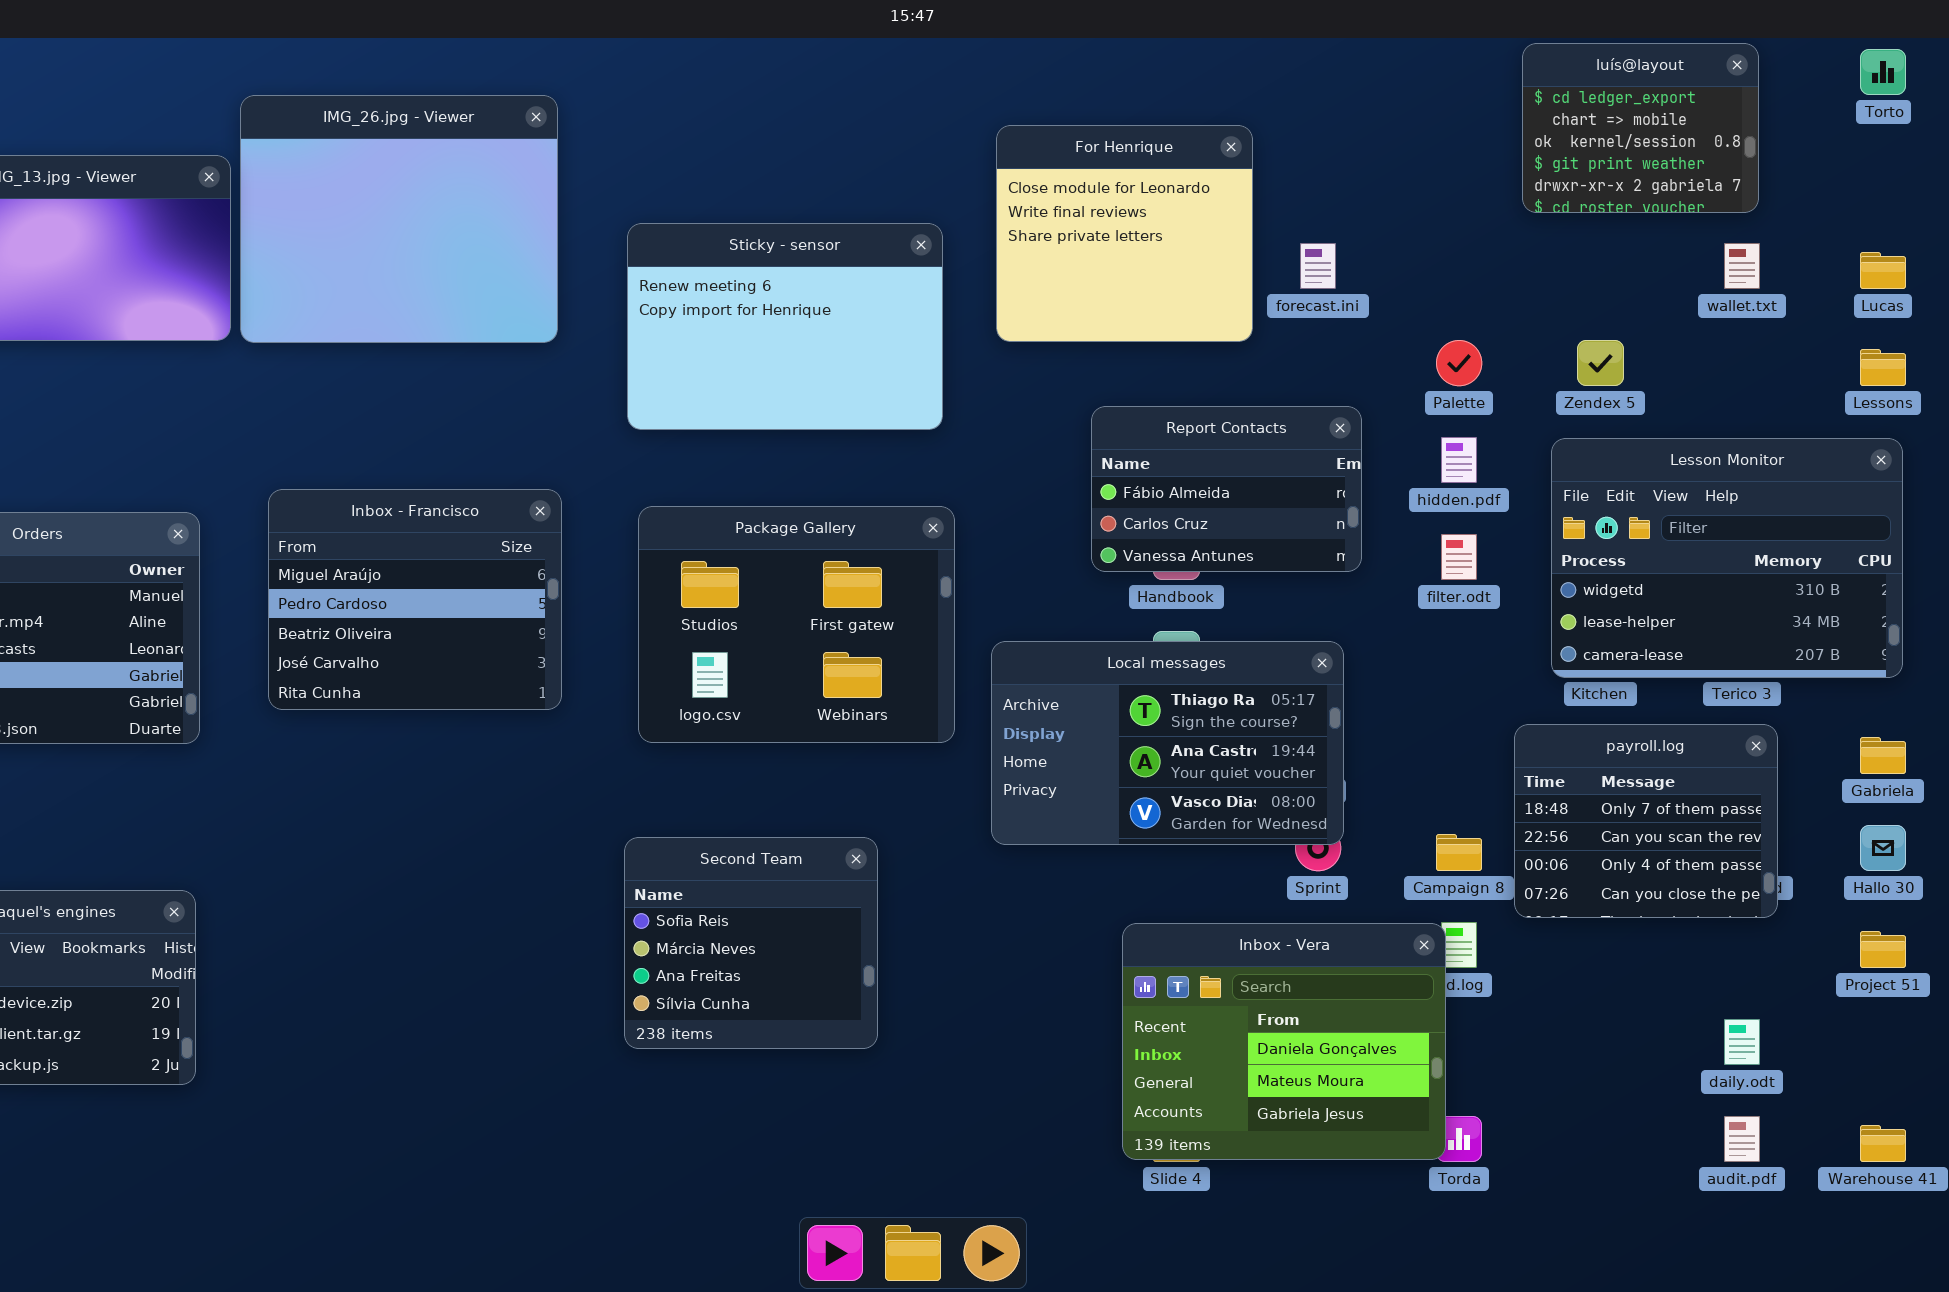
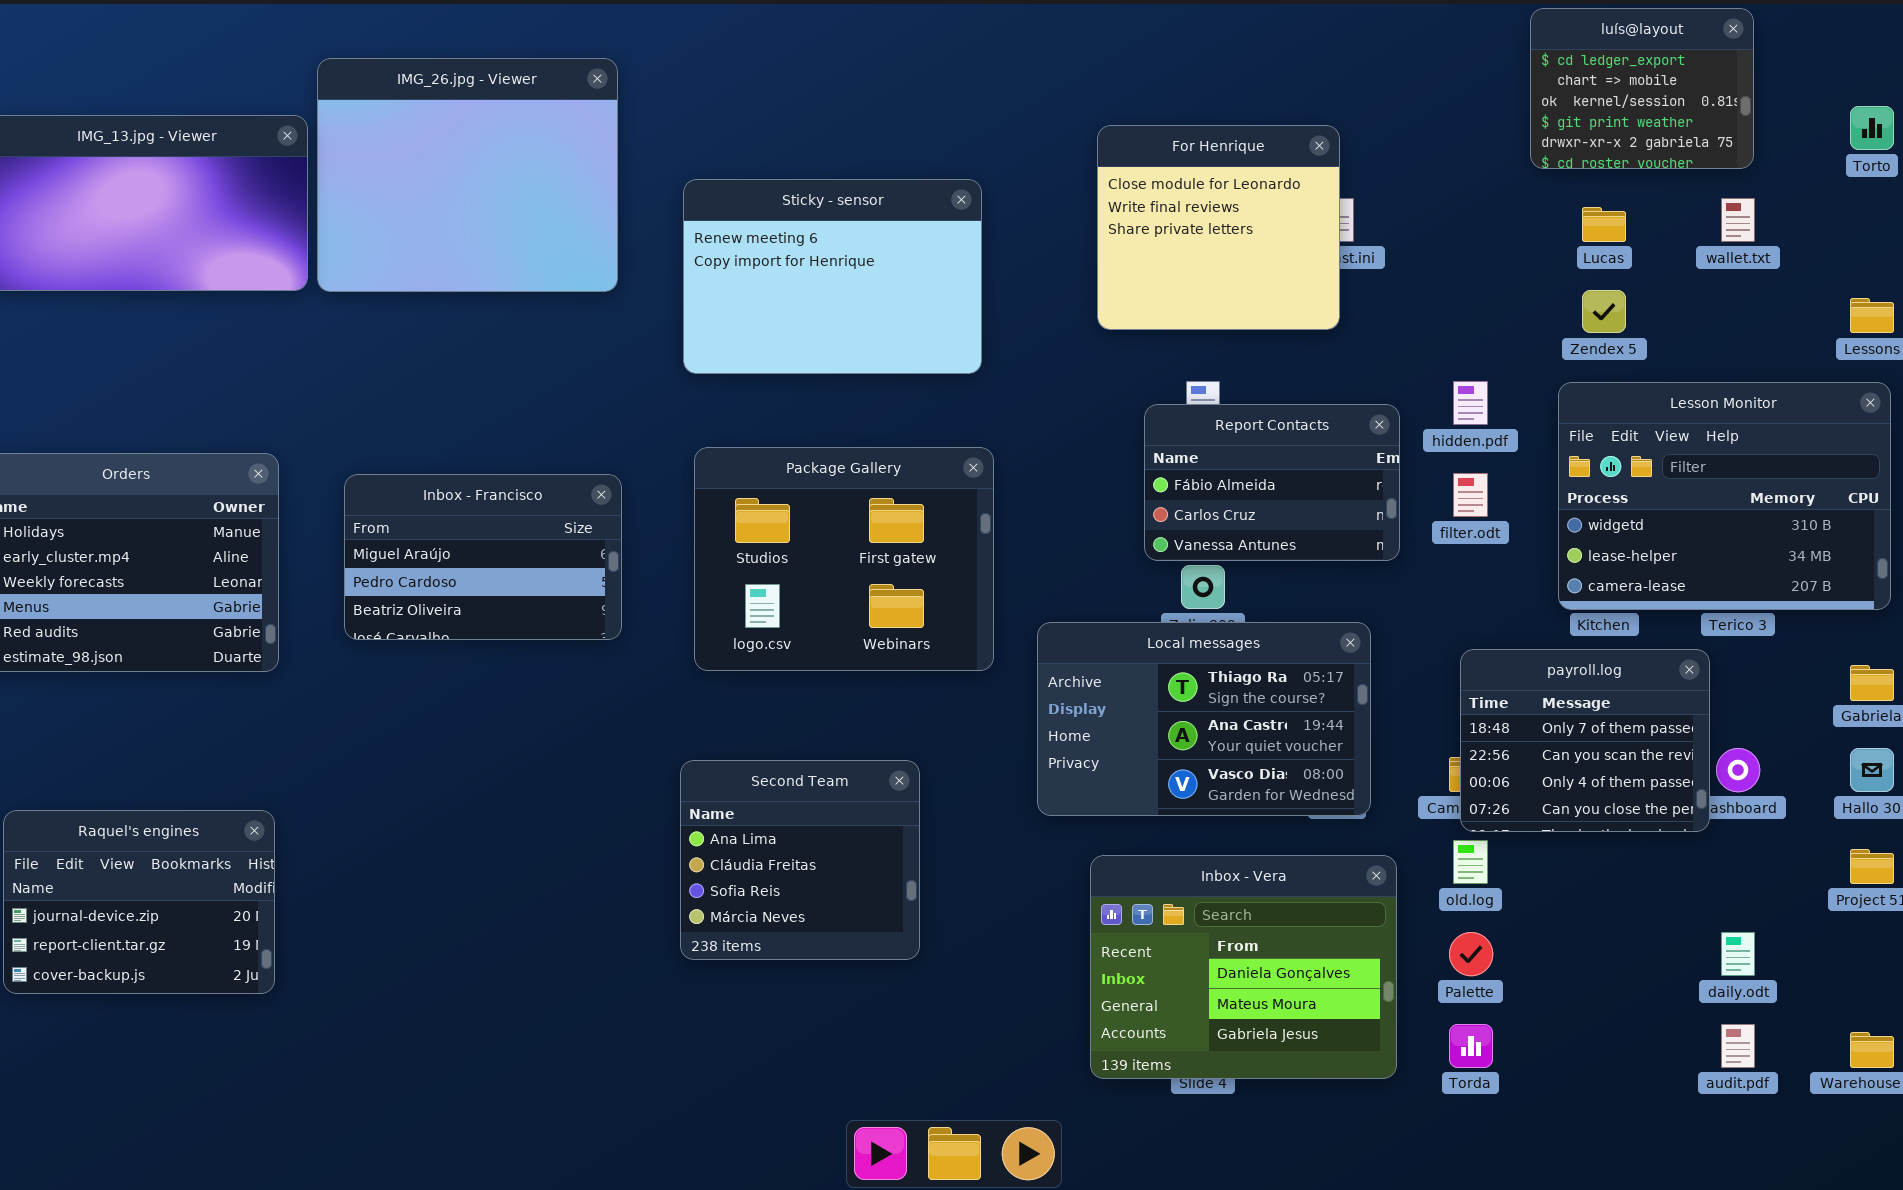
Torto: [1860,49,1906,95] -> [1850,106,1894,150], moved
For Henrique: [996,125,1253,342] -> [1097,125,1340,330], moved
Lucas: [1860,252,1906,289] -> [1582,207,1626,242], moved
Palette: [1436,340,1482,386] -> [1449,932,1493,976], moved
Report Contacts: [1091,406,1362,572] -> [1144,404,1400,561], moved
Inbox - Francisco: [268,489,562,710] -> [344,474,622,640], resized
Local messages: [991,641,1344,845] -> [1037,622,1371,816], moved
payroll.log: [1514,724,1778,918] -> [1460,649,1710,832], moved
Second Team: [624,837,878,1049] -> [680,760,920,960], scrolled up 2 rows
Inbox - Vera: [1122,923,1446,1160] -> [1090,855,1397,1079], moved

